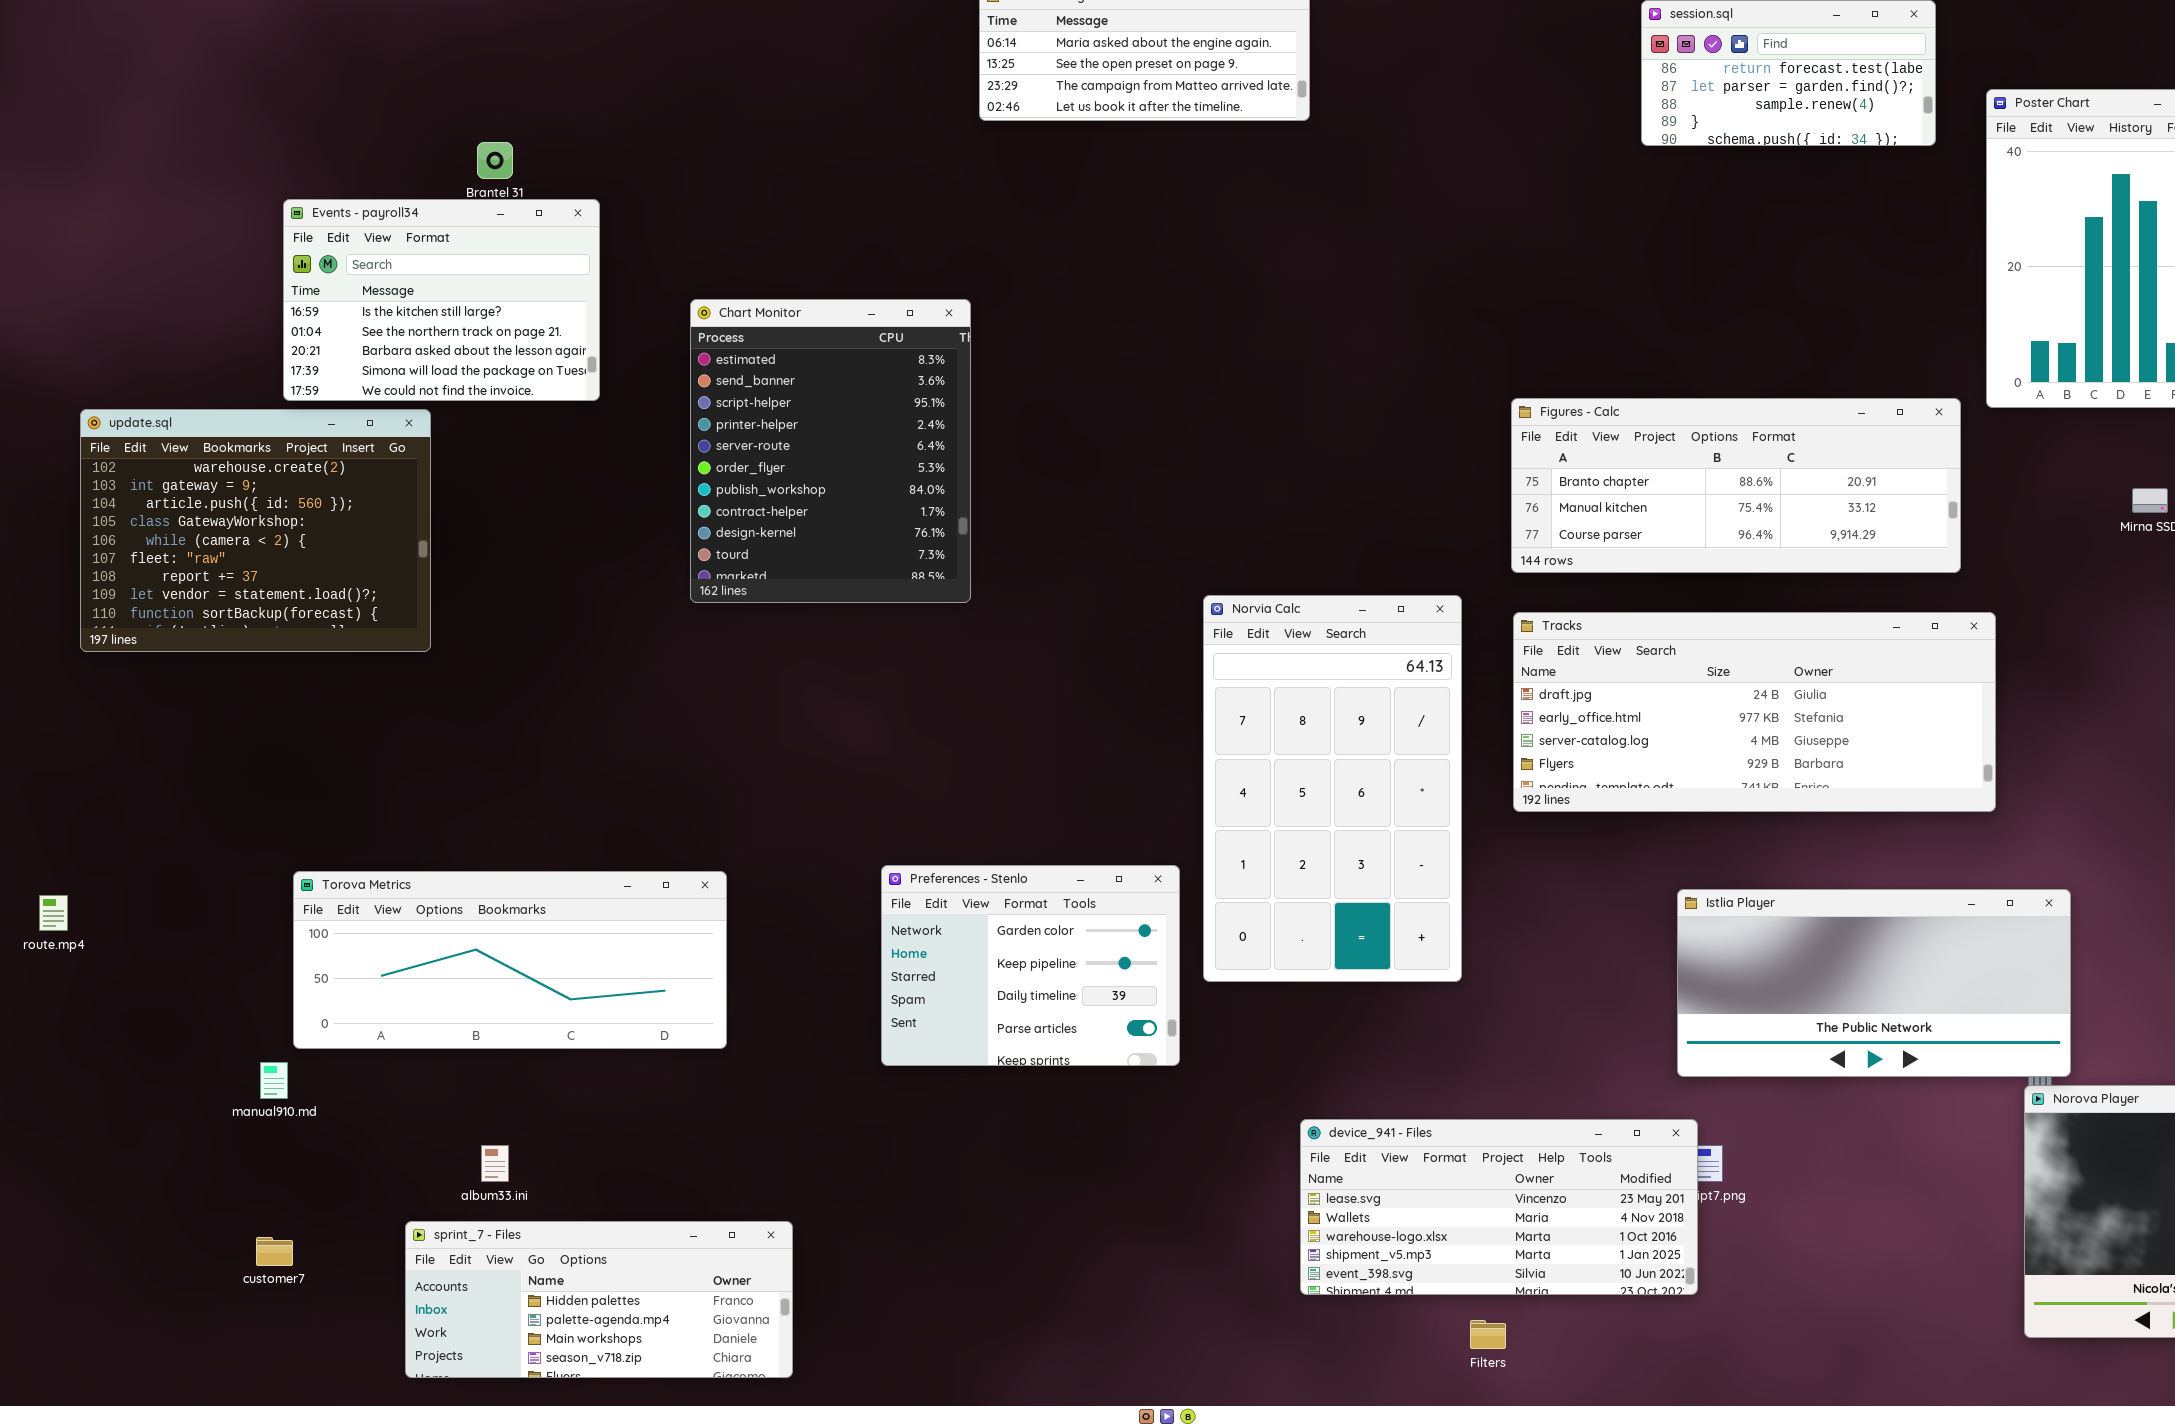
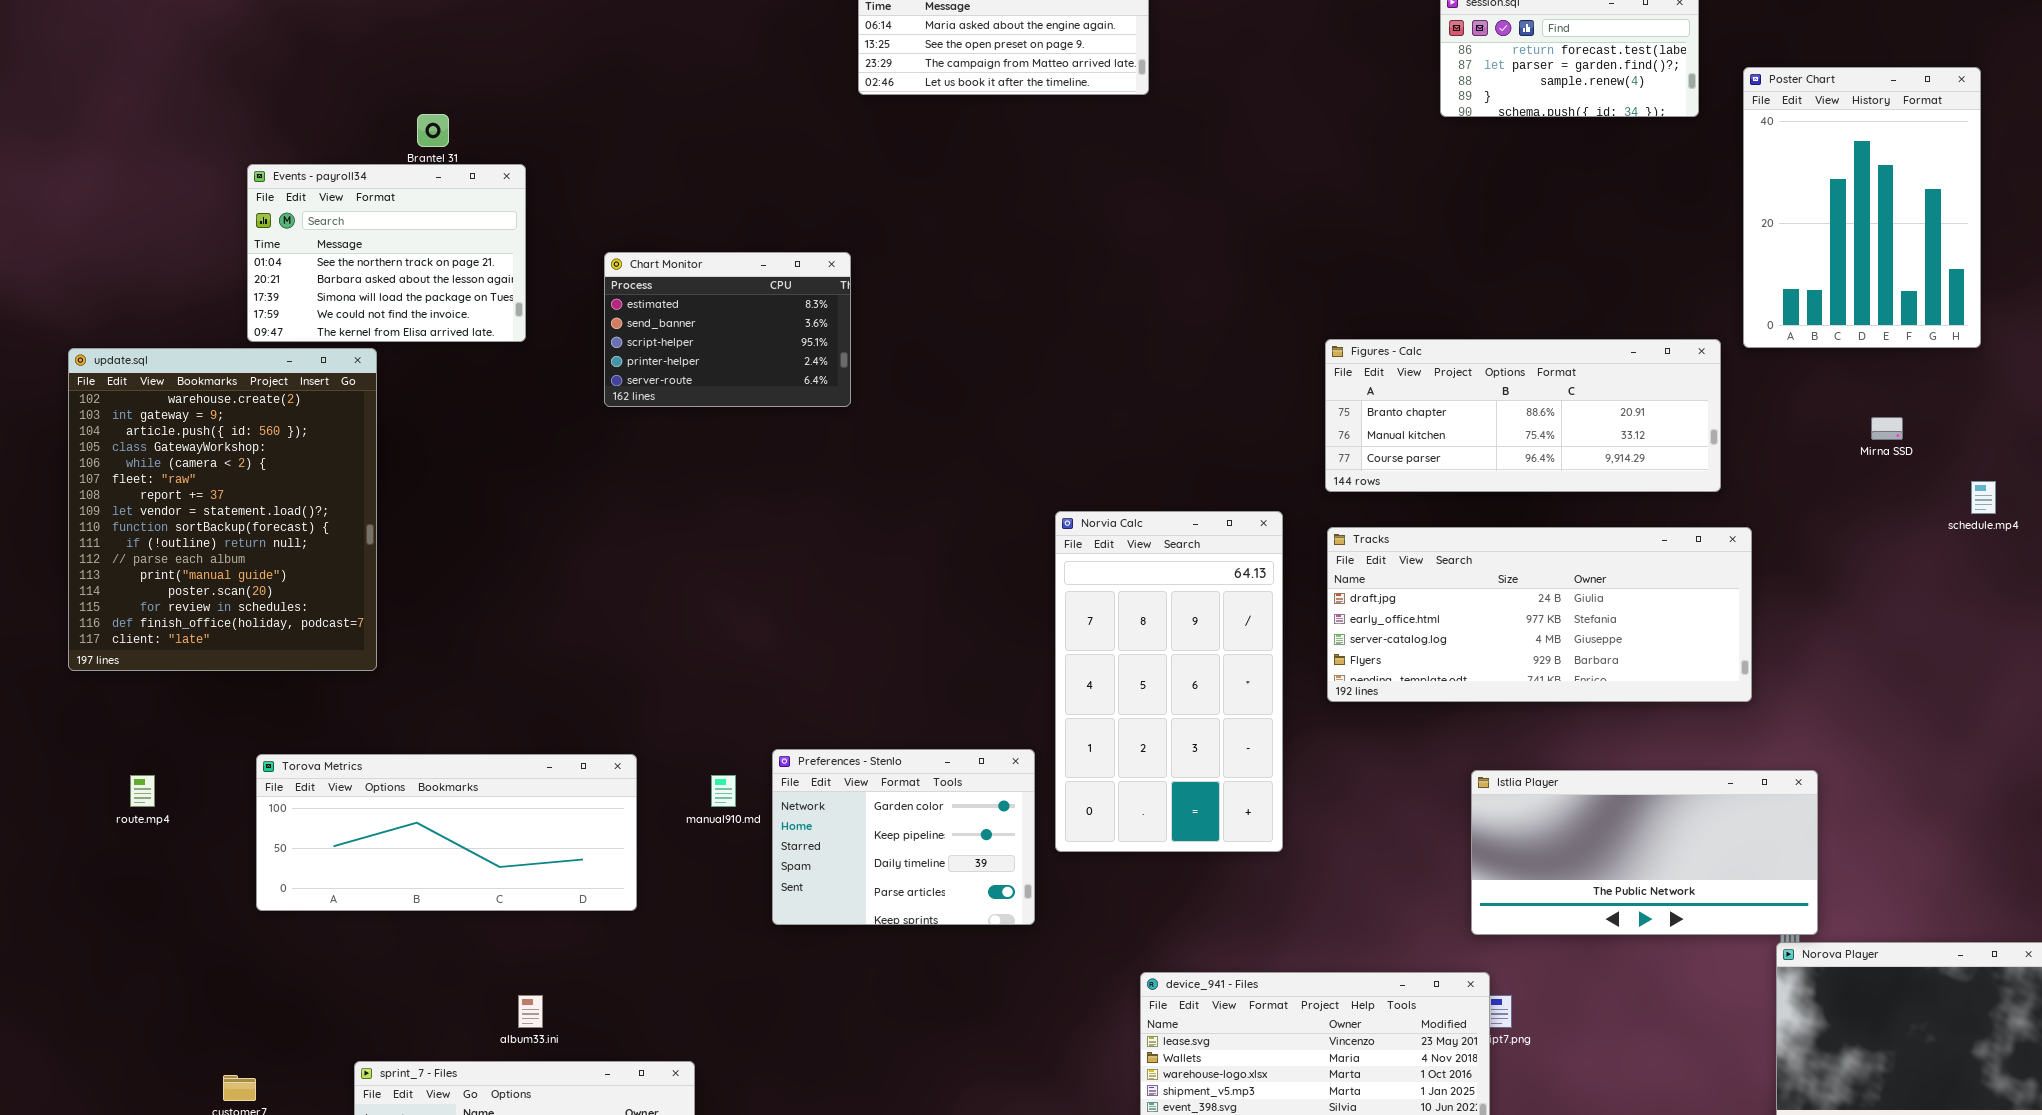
Events - payroll34: [283,199,600,401] -> [247,164,526,342], scrolled down 1 row
Chart Monitor: [690,299,971,603] -> [604,252,851,407], resized
update.sql: [80,409,431,652] -> [68,348,377,671], resized
route.mp4: [39,895,68,931] -> [130,775,155,807], moved
manual910.md: [260,1062,288,1099] -> [711,775,736,807], moved
album33.ini: [481,1145,509,1182] -> [518,995,543,1028], moved

